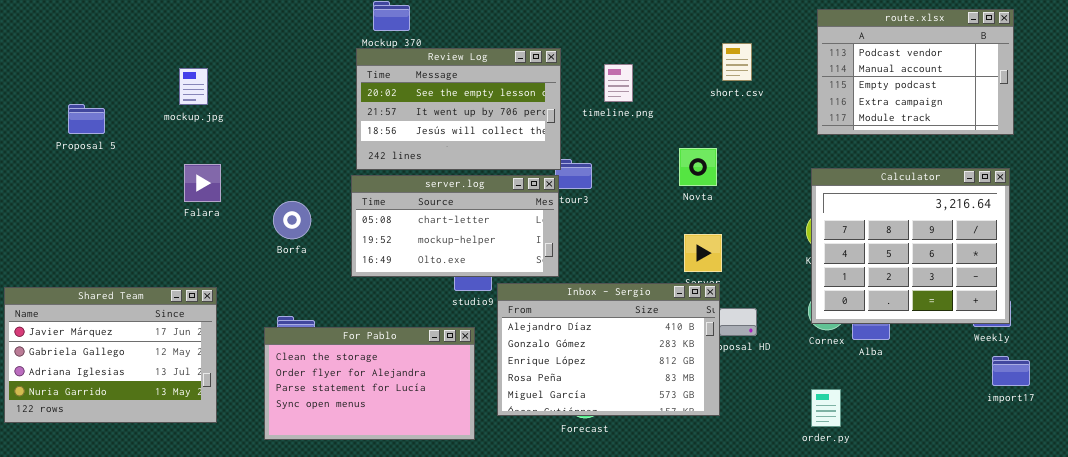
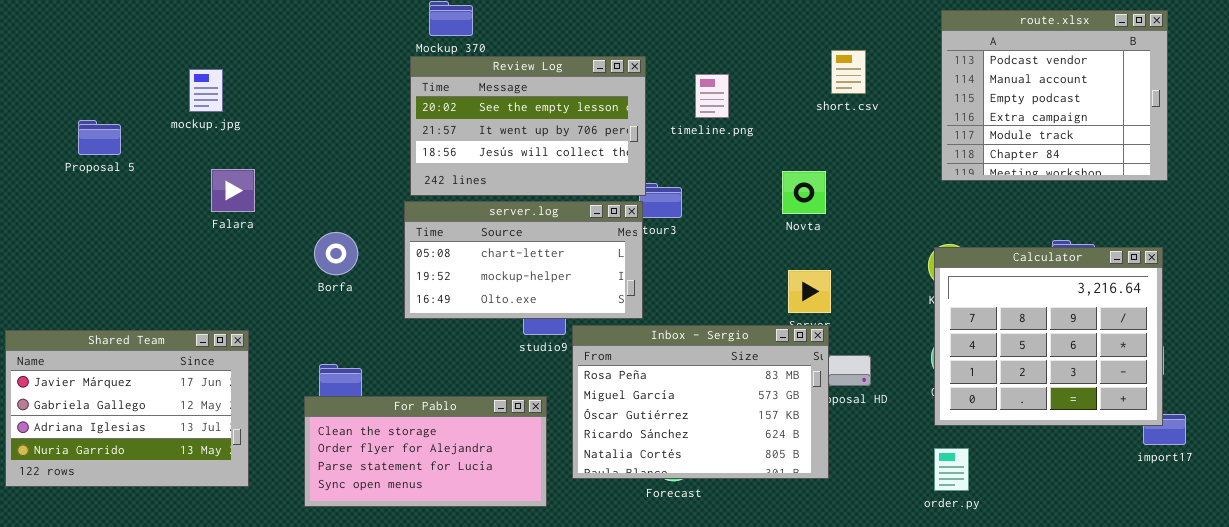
route.xlsx: [817,9,1014,135] -> [941,10,1168,181], resized
mockup.jpg: [179,68,208,105] -> [189,69,223,112], moved
Falara: [184,164,221,202] -> [211,169,255,212], moved
Calculator: [811,168,1010,324] -> [934,247,1163,426], moved
Inbox - Sergio: [497,283,720,416] -> [572,325,829,479], scrolled down 3 rows
For Pablo: [264,327,475,440] -> [304,396,547,507], resized

